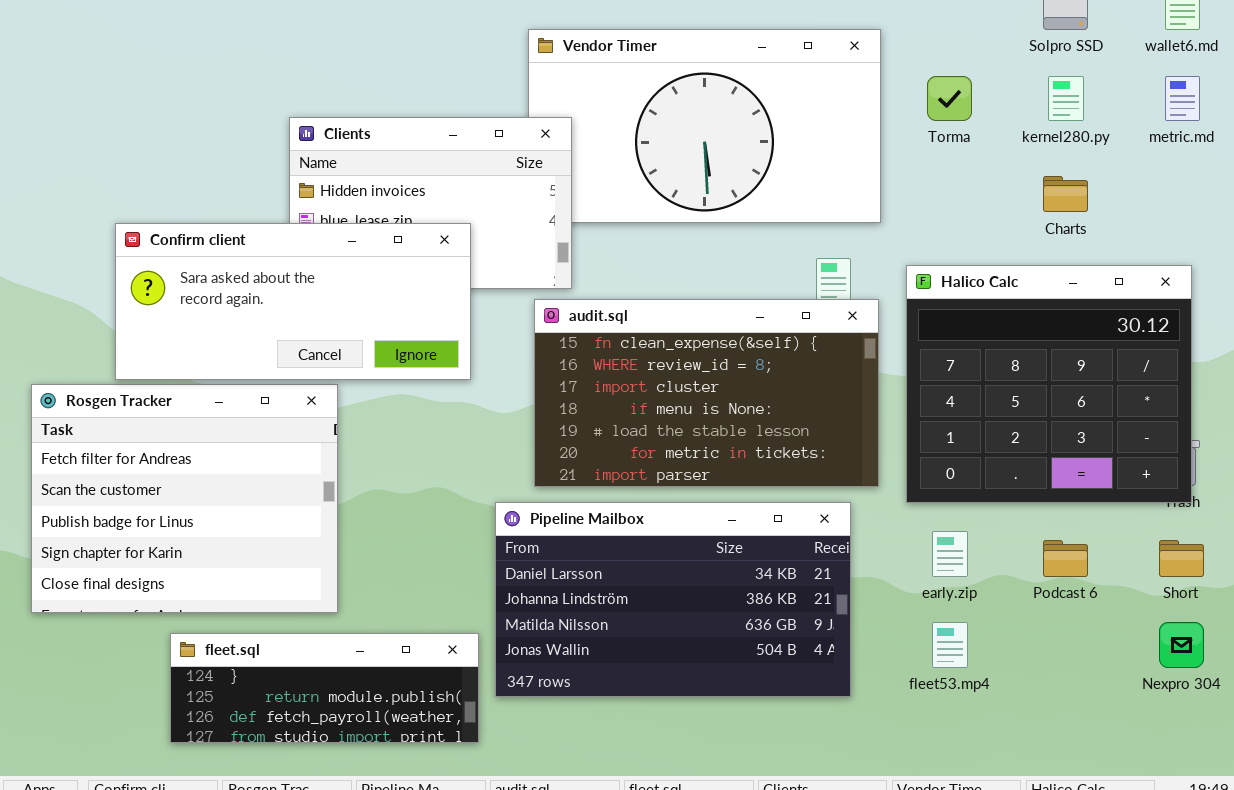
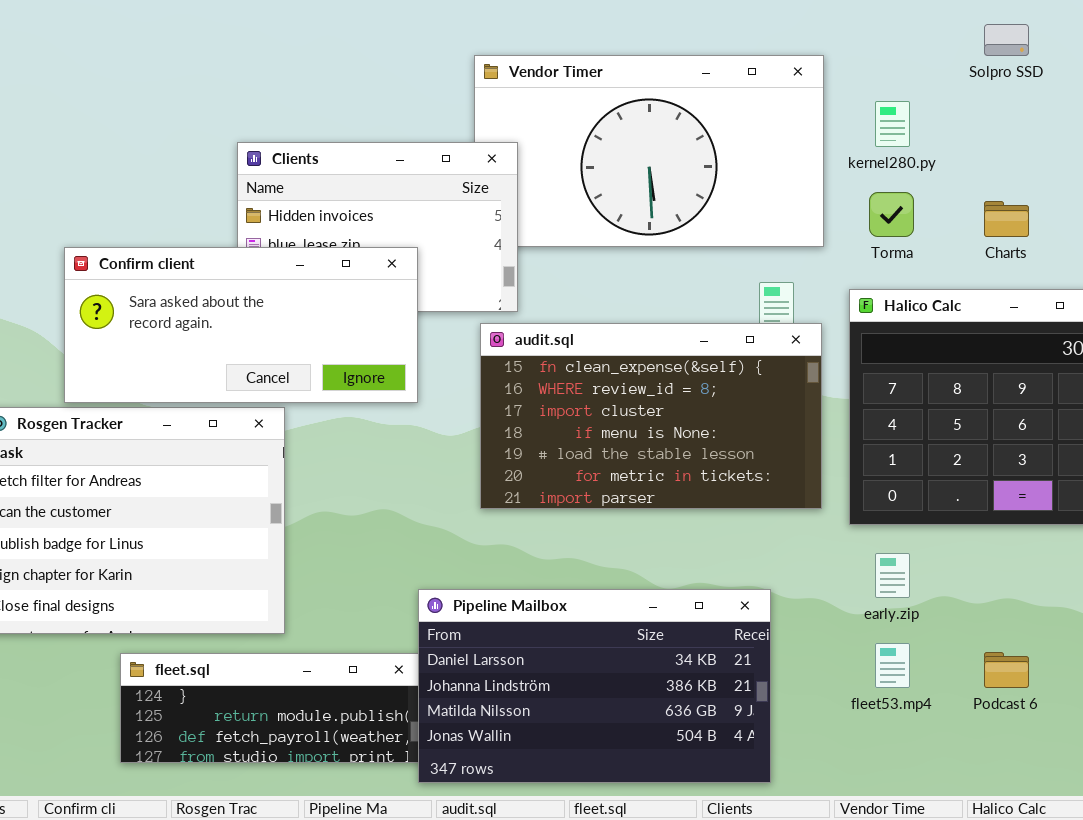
Torma: [927,76,972,121] -> [869,192,914,237], moved
kernel280.py: [1048,76,1084,121] -> [875,101,910,147], moved
Pipeline Mailbox: [495,502,851,697] -> [418,589,771,783], moved
Podcast 6: [1043,540,1088,577] -> [984,652,1029,688], moved

